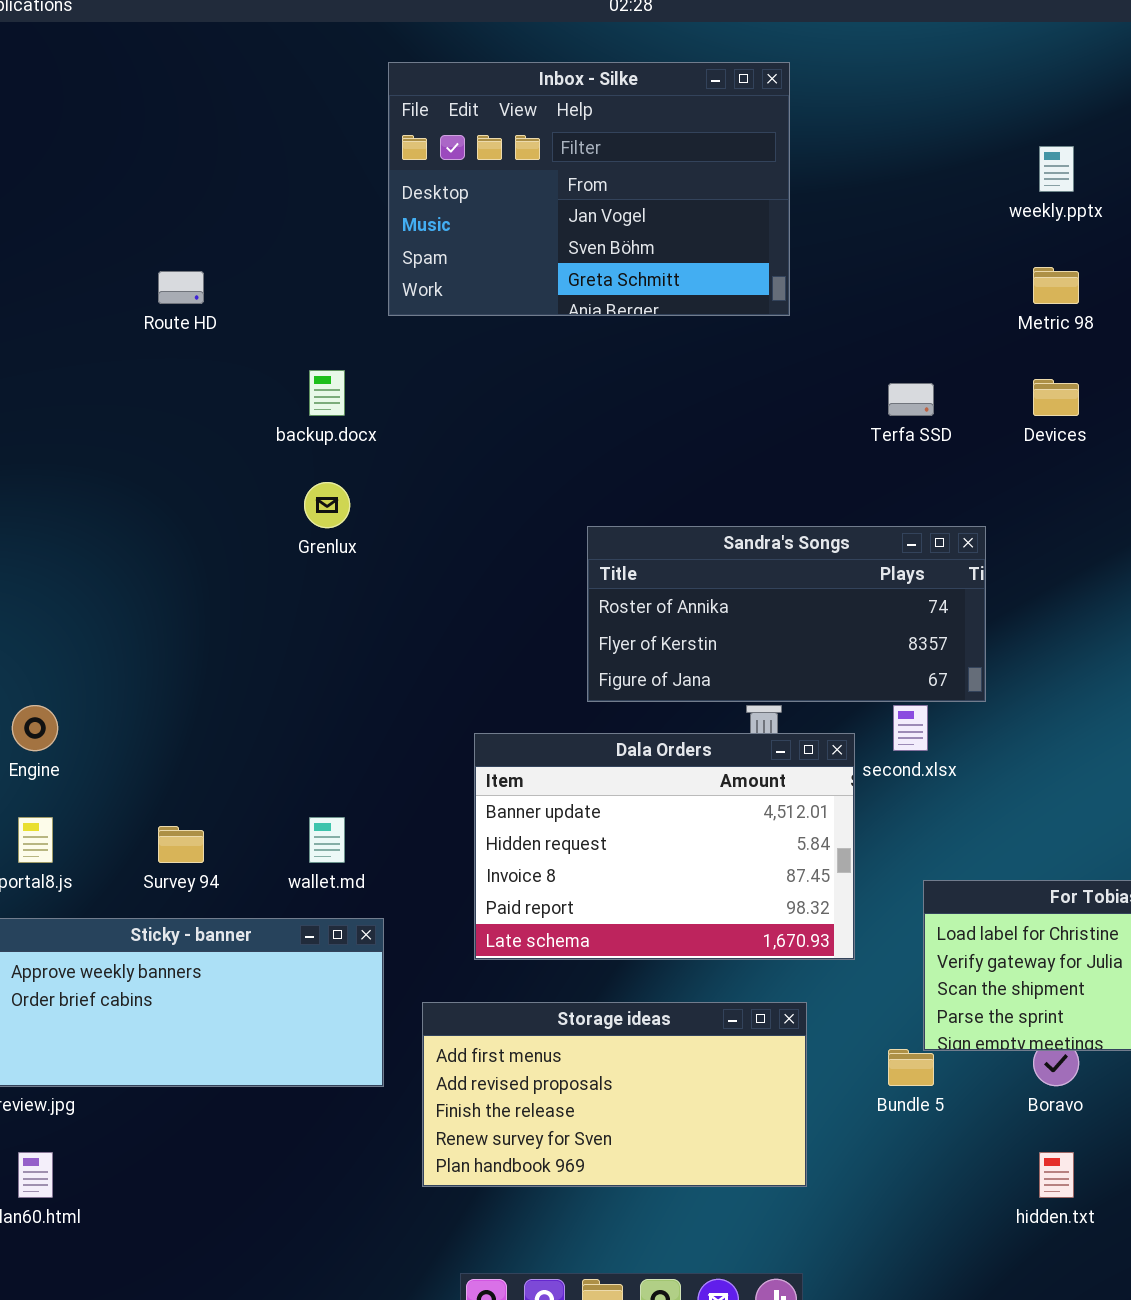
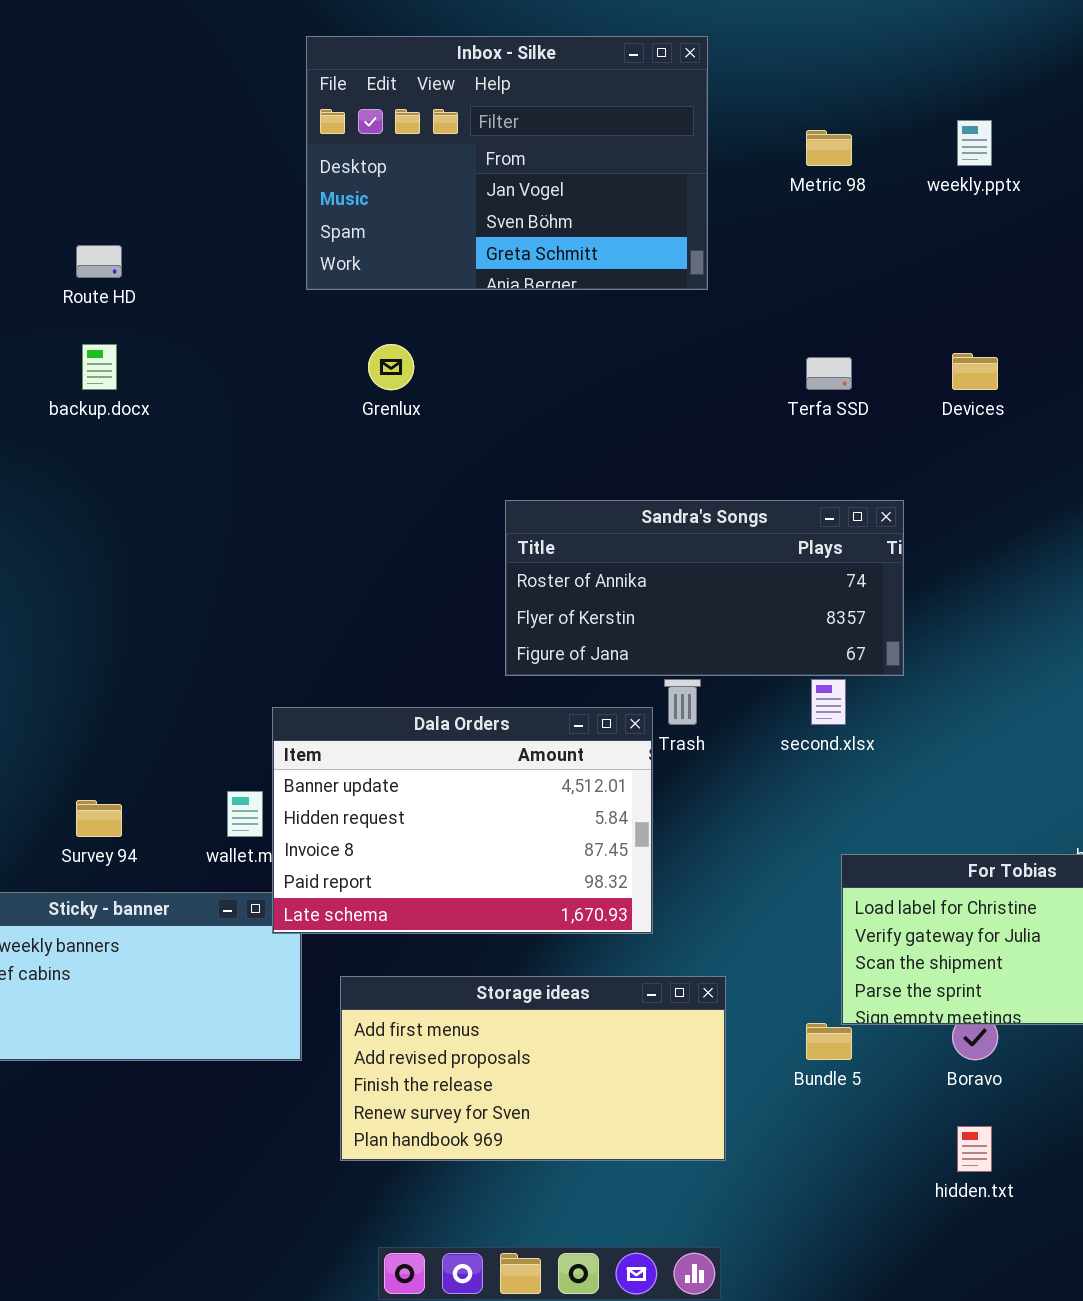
Metric 98: [1033,267,1079,304] -> [806,130,852,166], moved
backup.docx: [309,370,345,416] -> [82,344,117,390], moved
Grenlux: [304,482,350,528] -> [368,344,414,390], moved
Dala Orders: [474,733,855,960] -> [272,707,653,934], moved

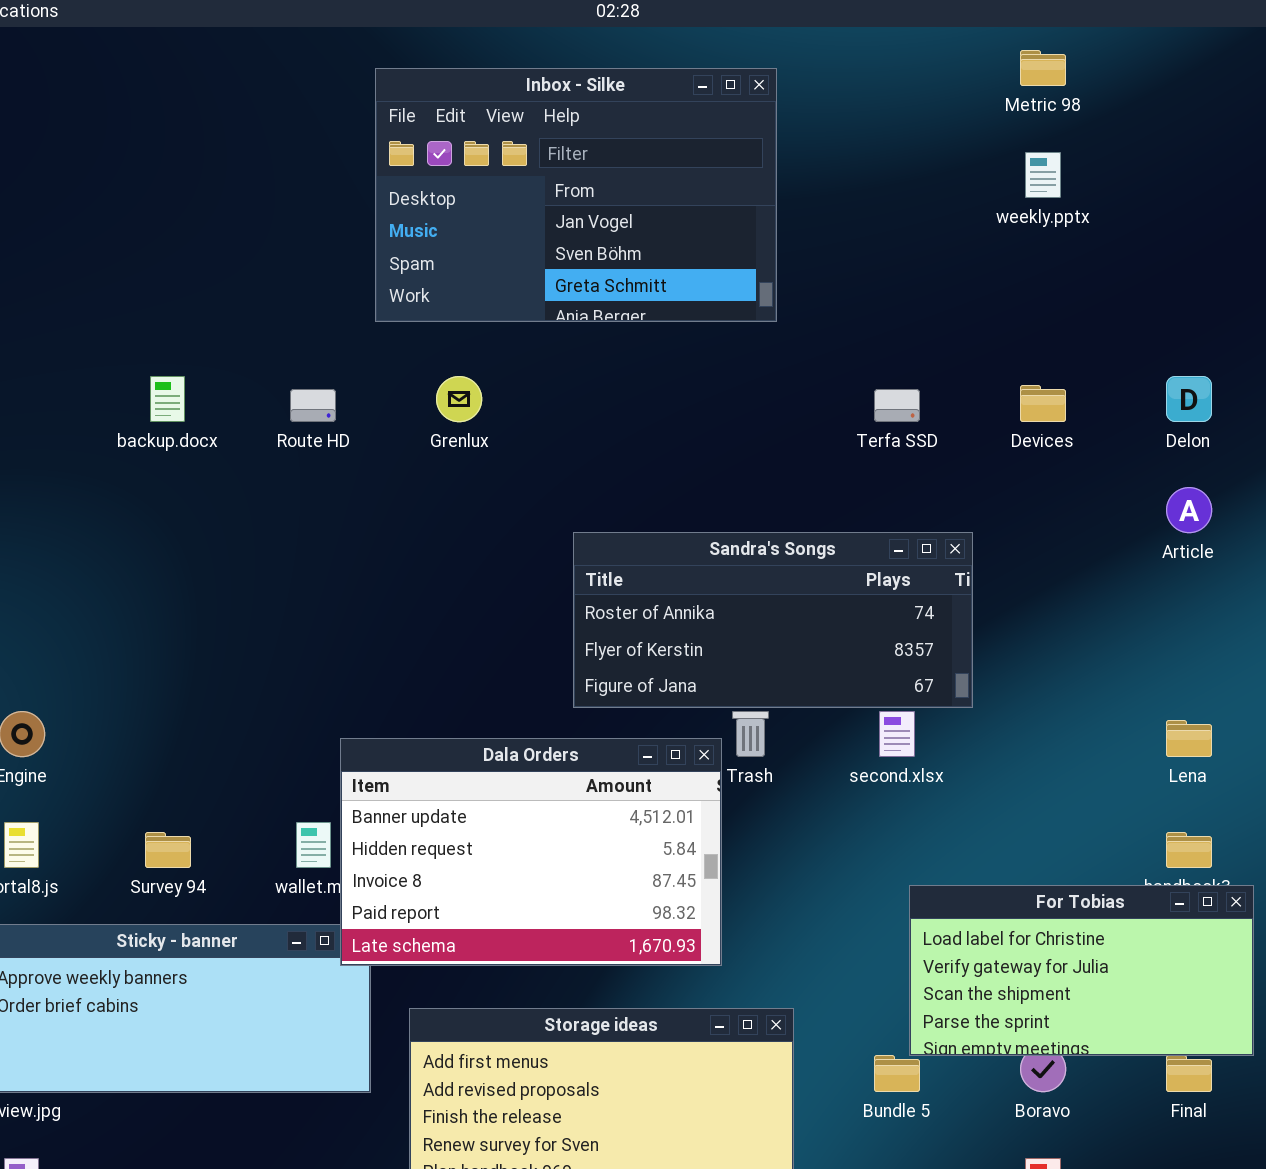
Metric 98: [806,130,852,166] -> [1020,50,1066,86], moved
Route HD: [76,245,122,278] -> [290,389,336,422], moved

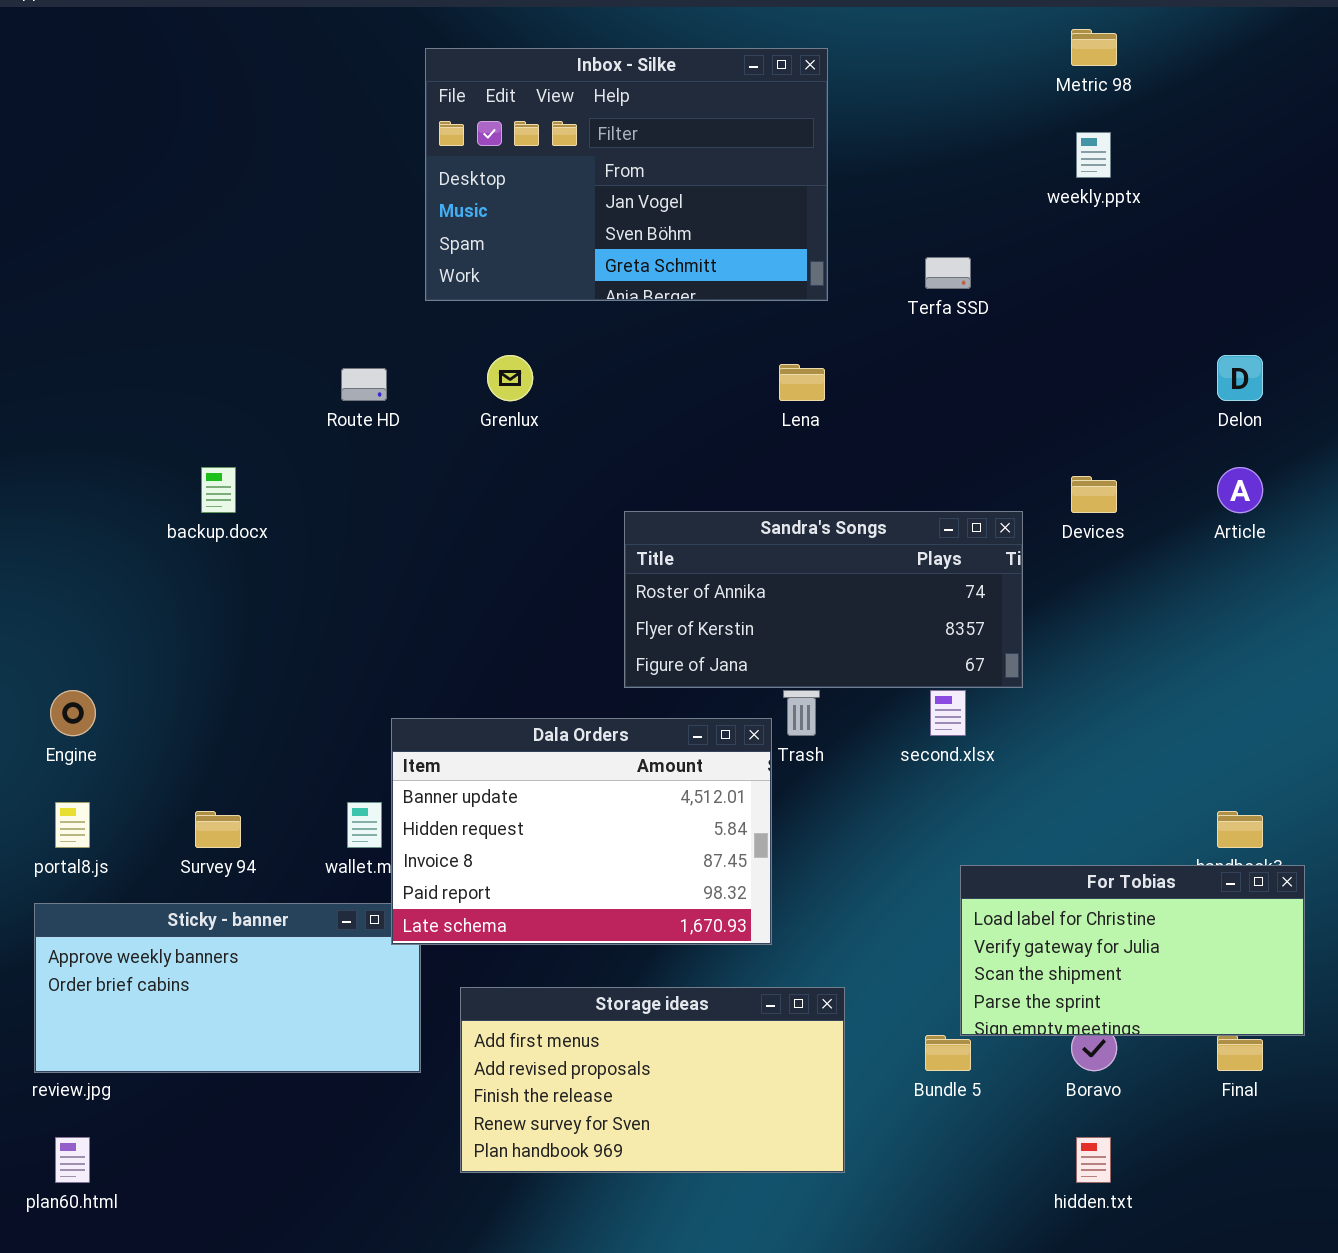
backup.docx: [150,376,185,422] -> [201,467,236,513], moved
Devices: [1020,385,1066,422] -> [1071,476,1117,513], moved
Terfa SSD: [874,389,920,422] -> [925,257,971,289], moved
Lena: [1166,720,1212,757] -> [779,364,825,401], moved

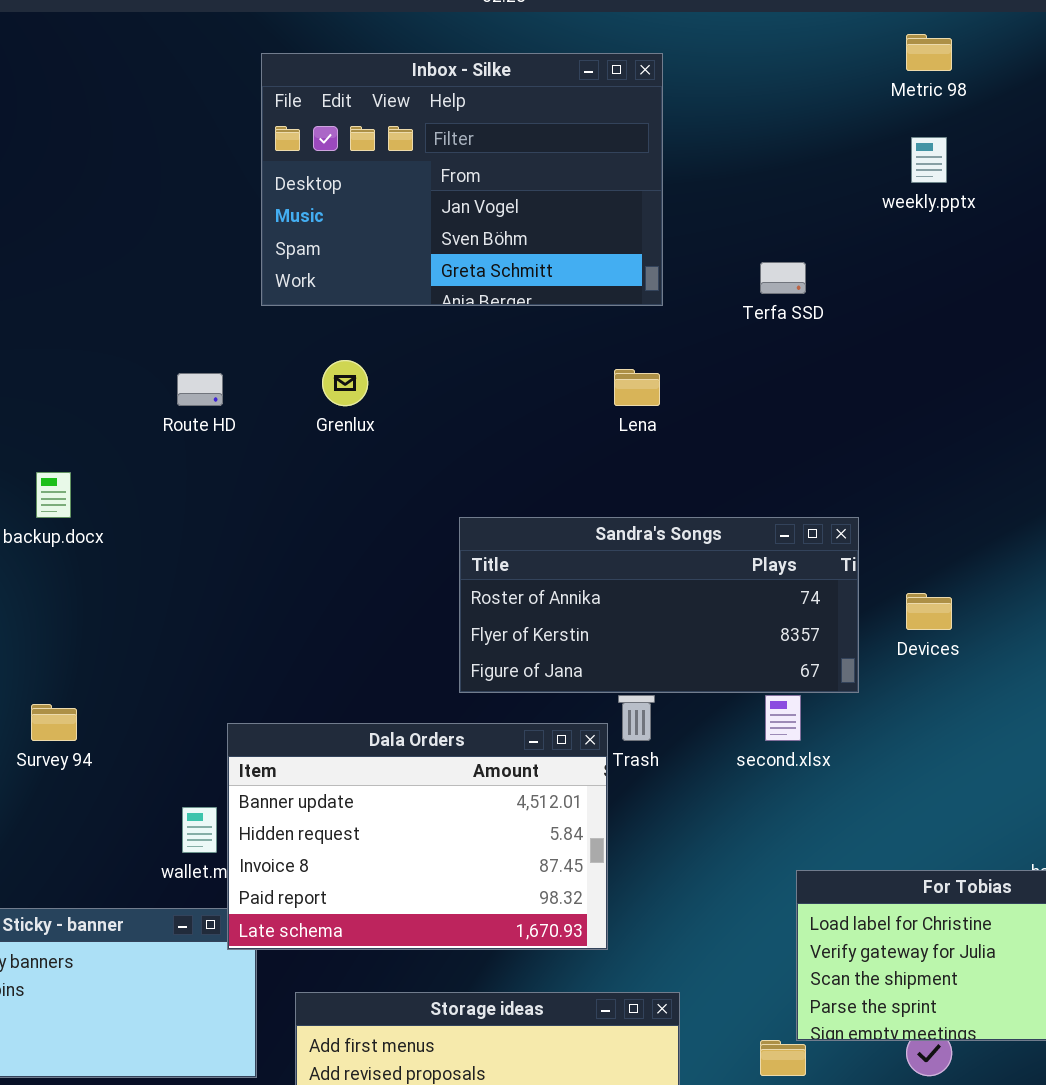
Devices: [1071,476,1117,513] -> [906,593,952,630], moved
Survey 94: [195,811,241,848] -> [31,704,77,741], moved

